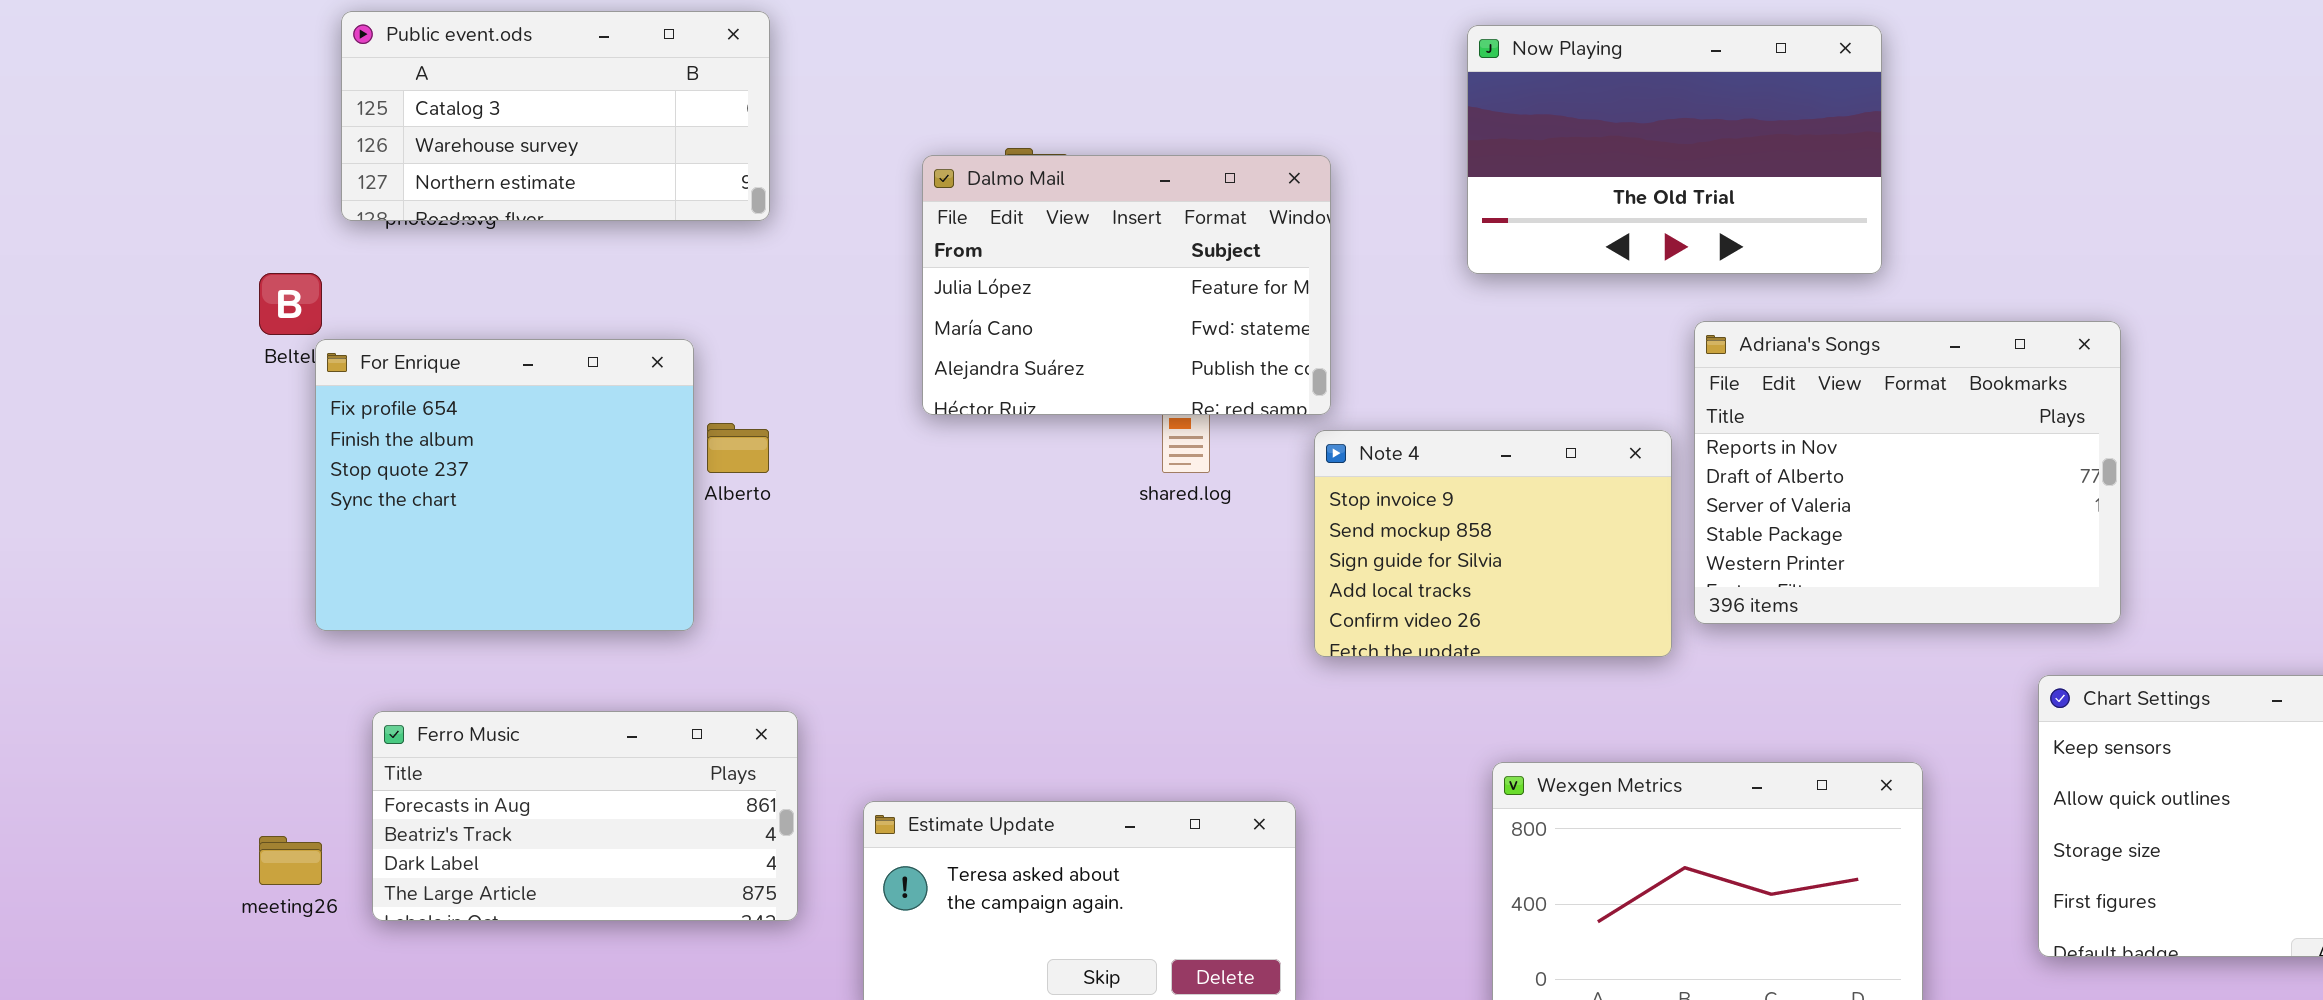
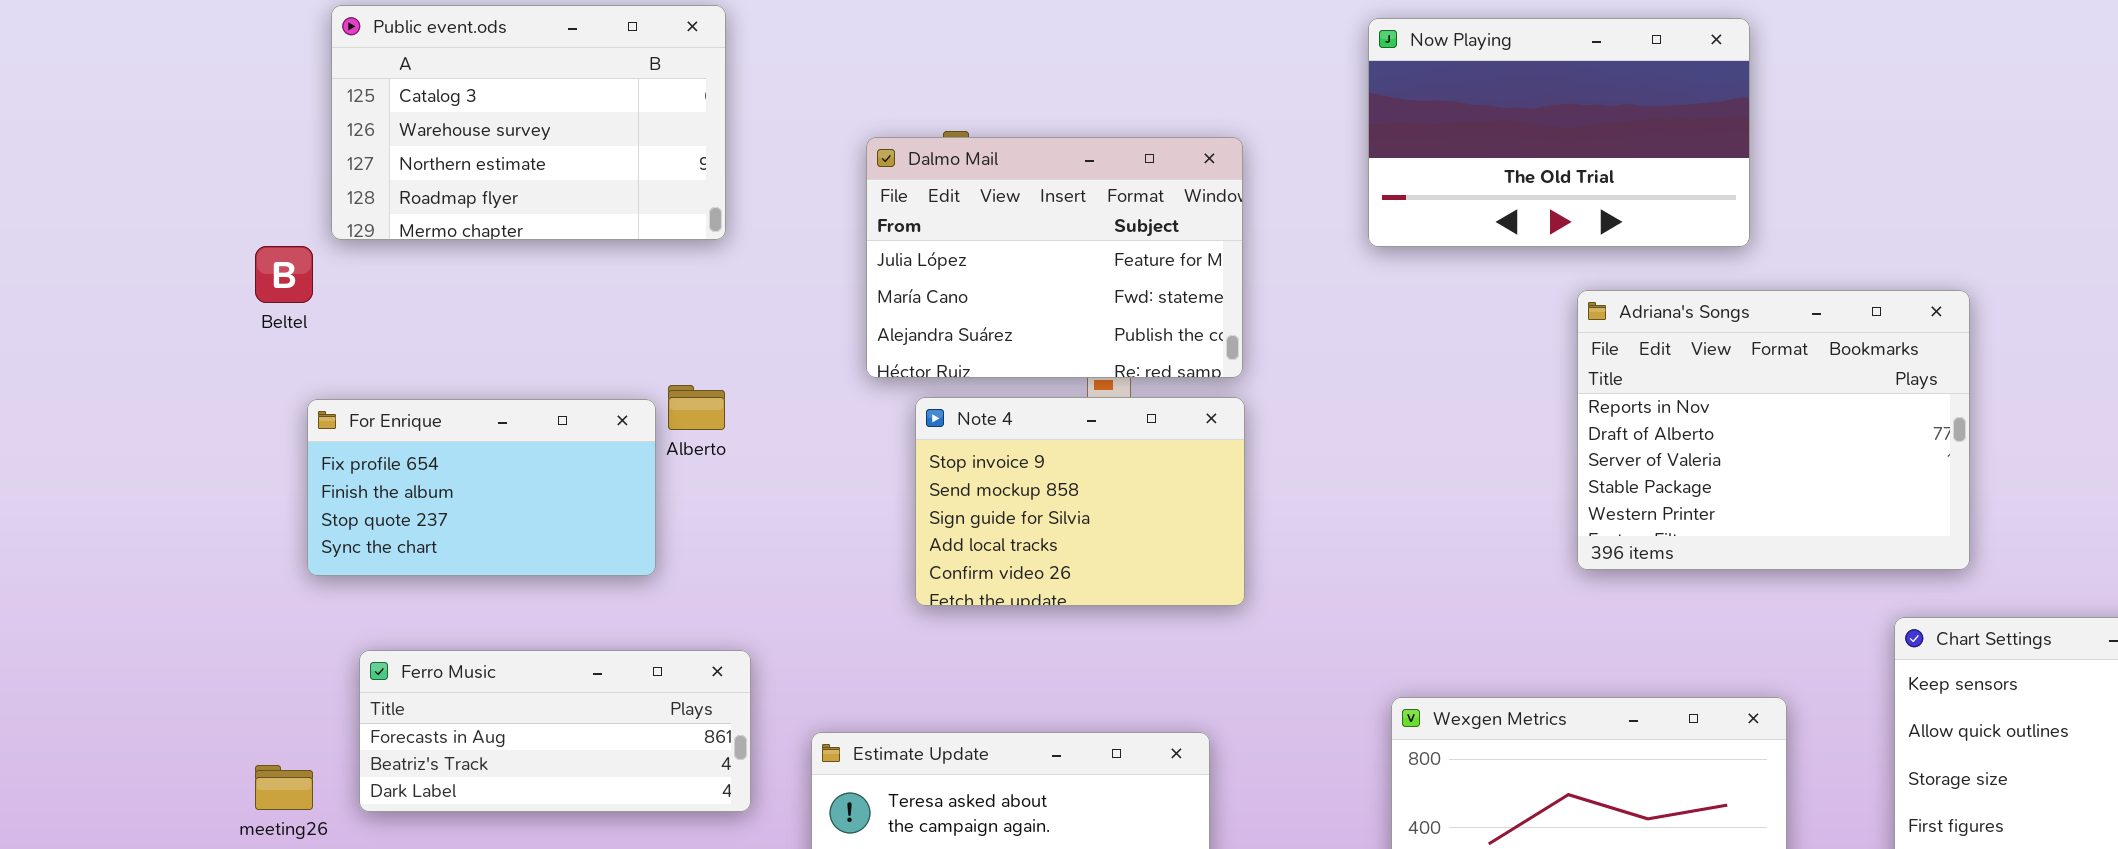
Public event.ods: [341,11,770,221] -> [331,5,726,240], resized
For Enrique: [315,339,694,631] -> [307,399,656,576], resized
Note 4: [1314,430,1672,657] -> [915,397,1245,606], moved
Ferro Music: [372,711,798,921] -> [359,650,751,812], resized

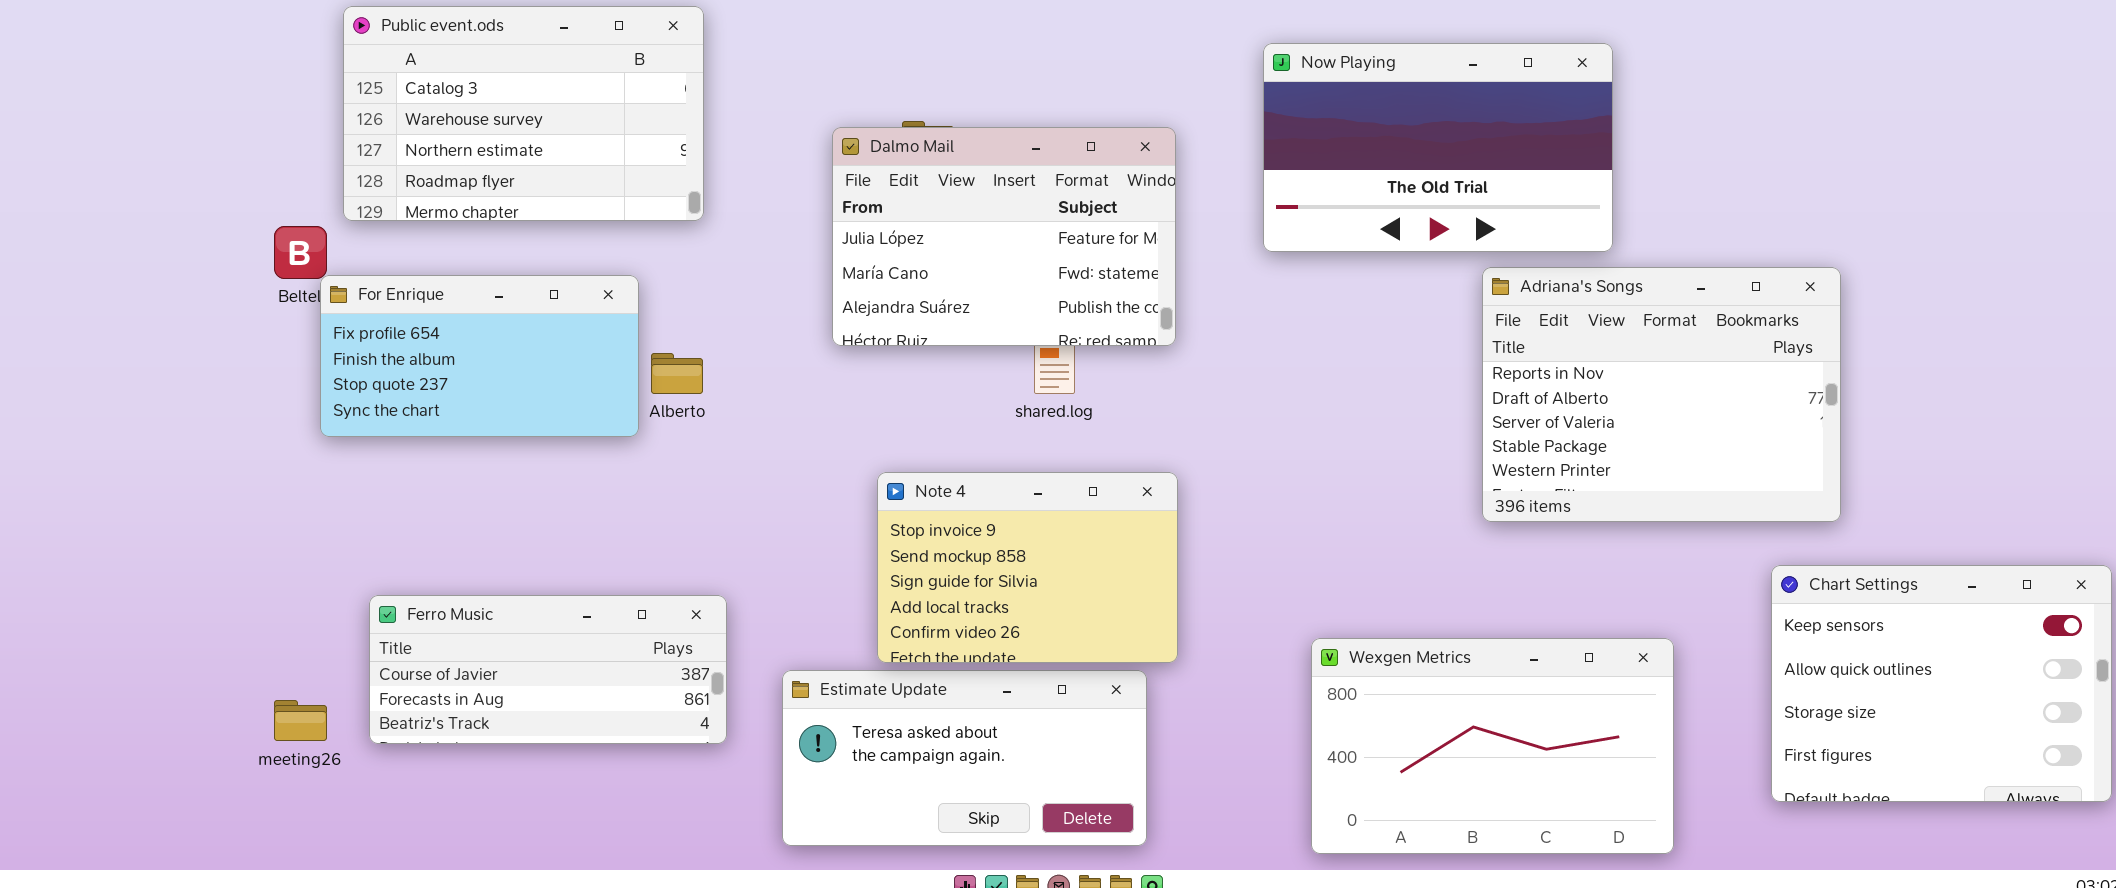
Now Playing: [1368,18,1750,247] -> [1263,43,1613,252], moved
Note 4: [915,397,1245,606] -> [877,472,1178,663], moved
For Enrique: [307,399,656,576] -> [320,275,639,437], moved
Ferro Music: [359,650,751,812] -> [369,595,727,744], scrolled up 1 row

